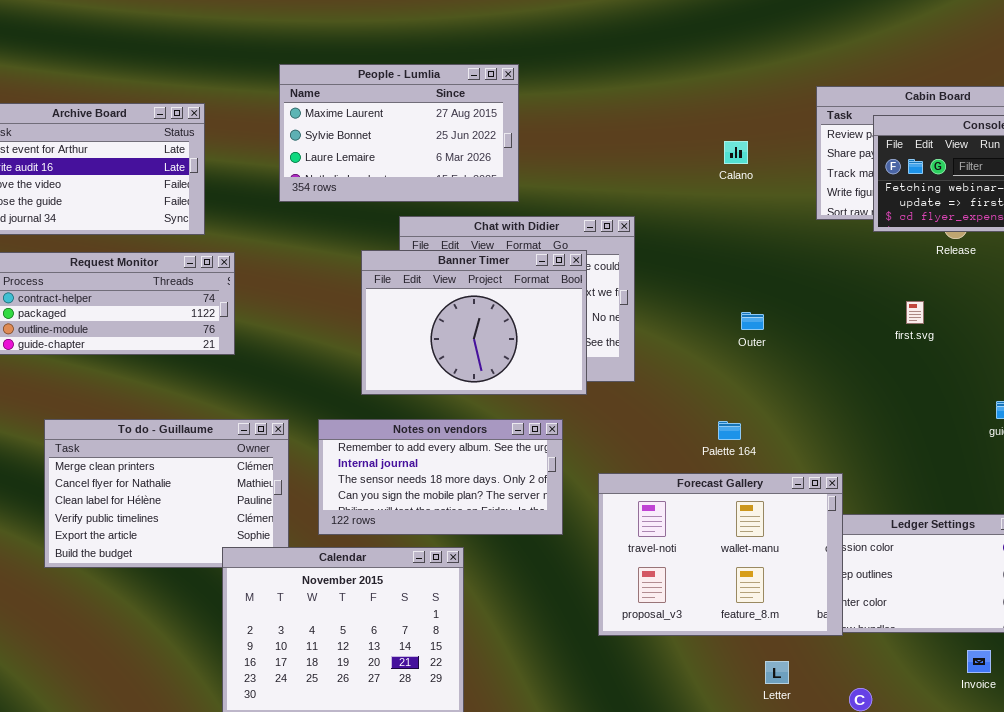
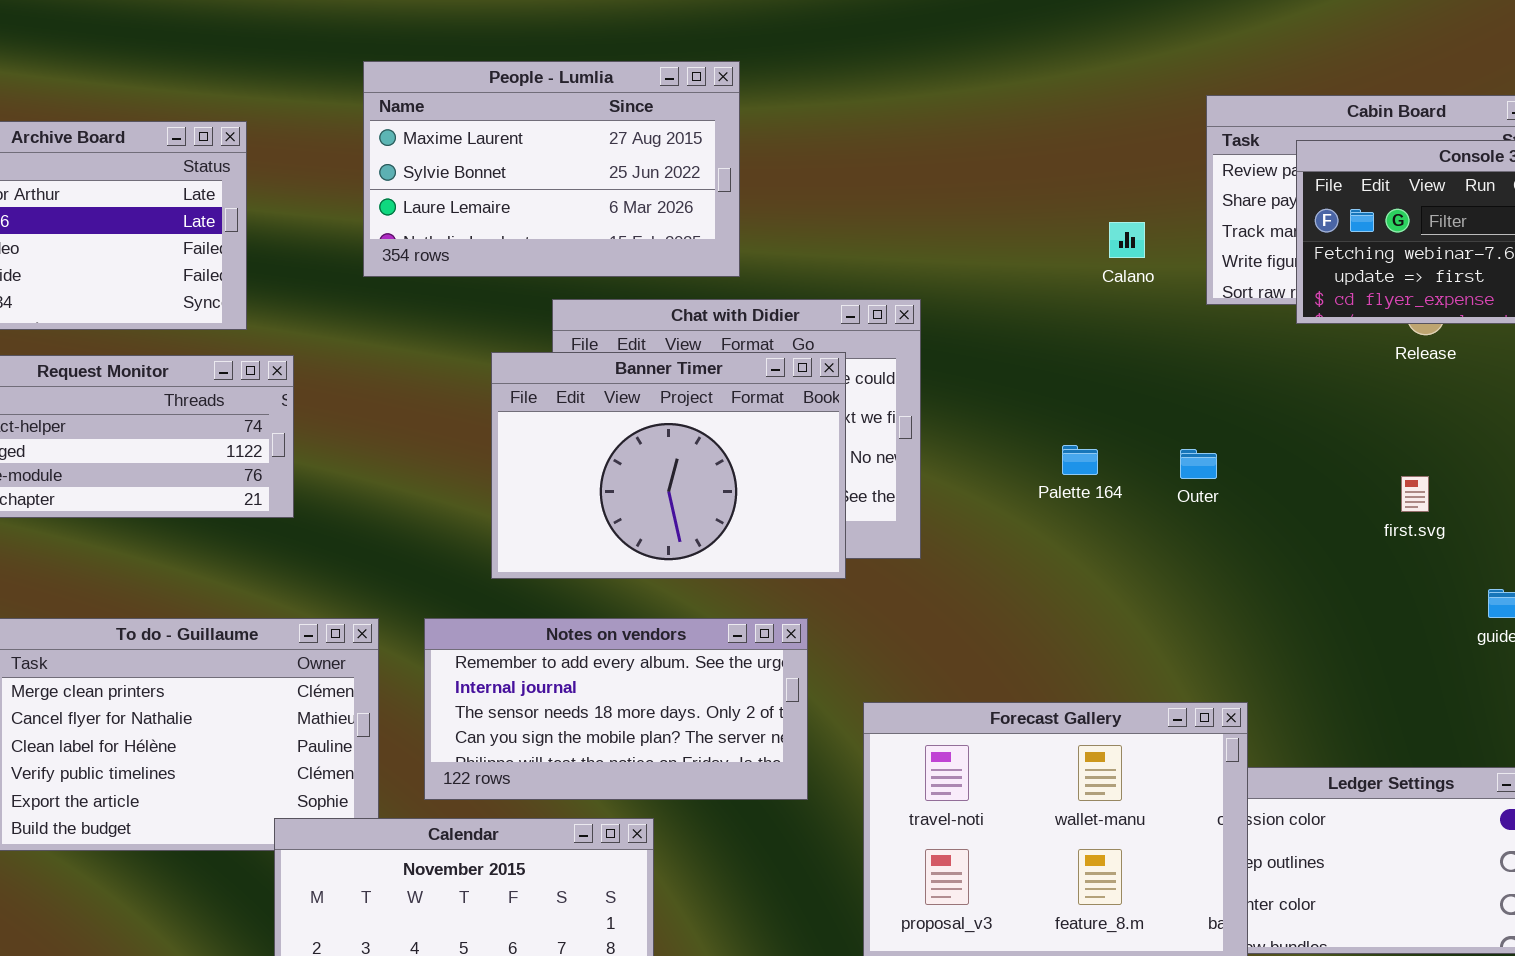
Calano: [724,141,748,164] -> [1109,222,1145,258], moved
first.svg: [906,301,924,324] -> [1401,476,1429,512], moved
Outer: [741,312,764,330] -> [1180,449,1217,479], moved
Palette 164: [718,421,741,440] -> [1062,445,1098,475], moved

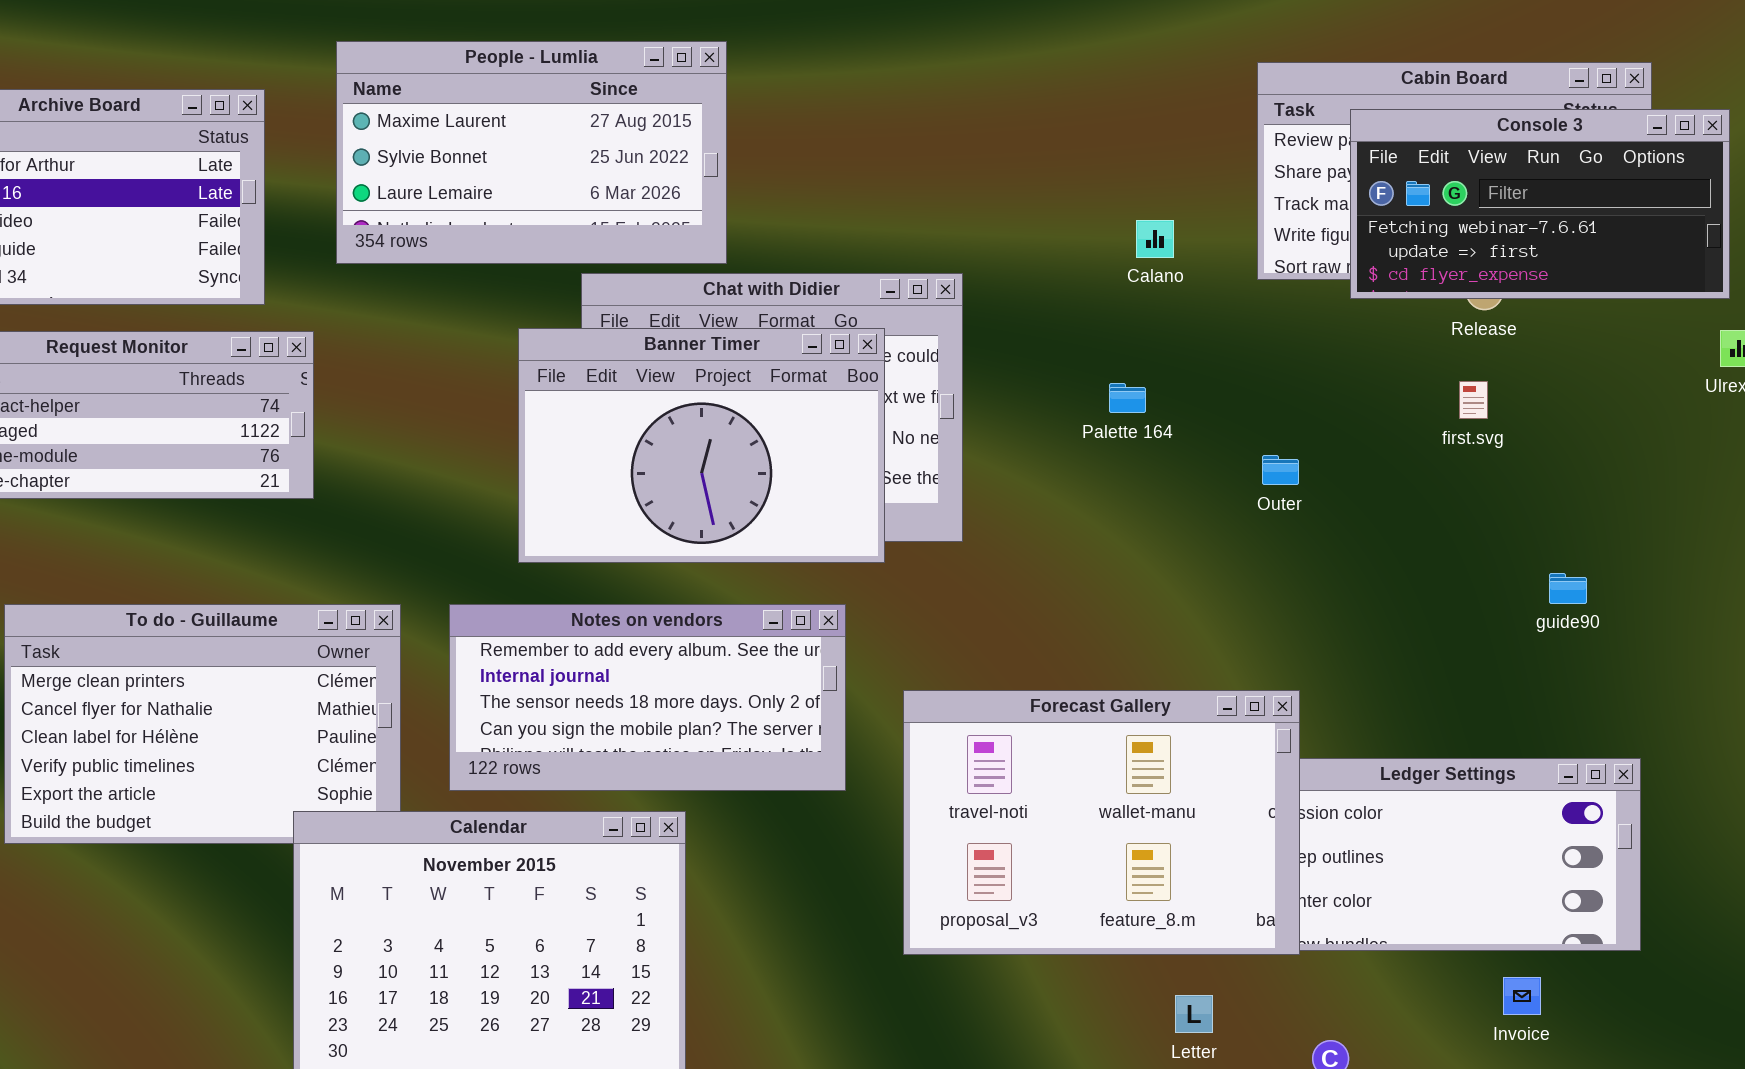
People - Lumlia: [363,61,740,277] -> [336,41,727,264], moved
Calano: [1109,222,1145,258] -> [1136,220,1174,258], moved
Palette 164: [1062,445,1098,475] -> [1109,383,1146,413], moved
Outer: [1180,449,1217,479] -> [1262,455,1299,485], moved
first.svg: [1401,476,1429,512] -> [1459,381,1488,419], moved

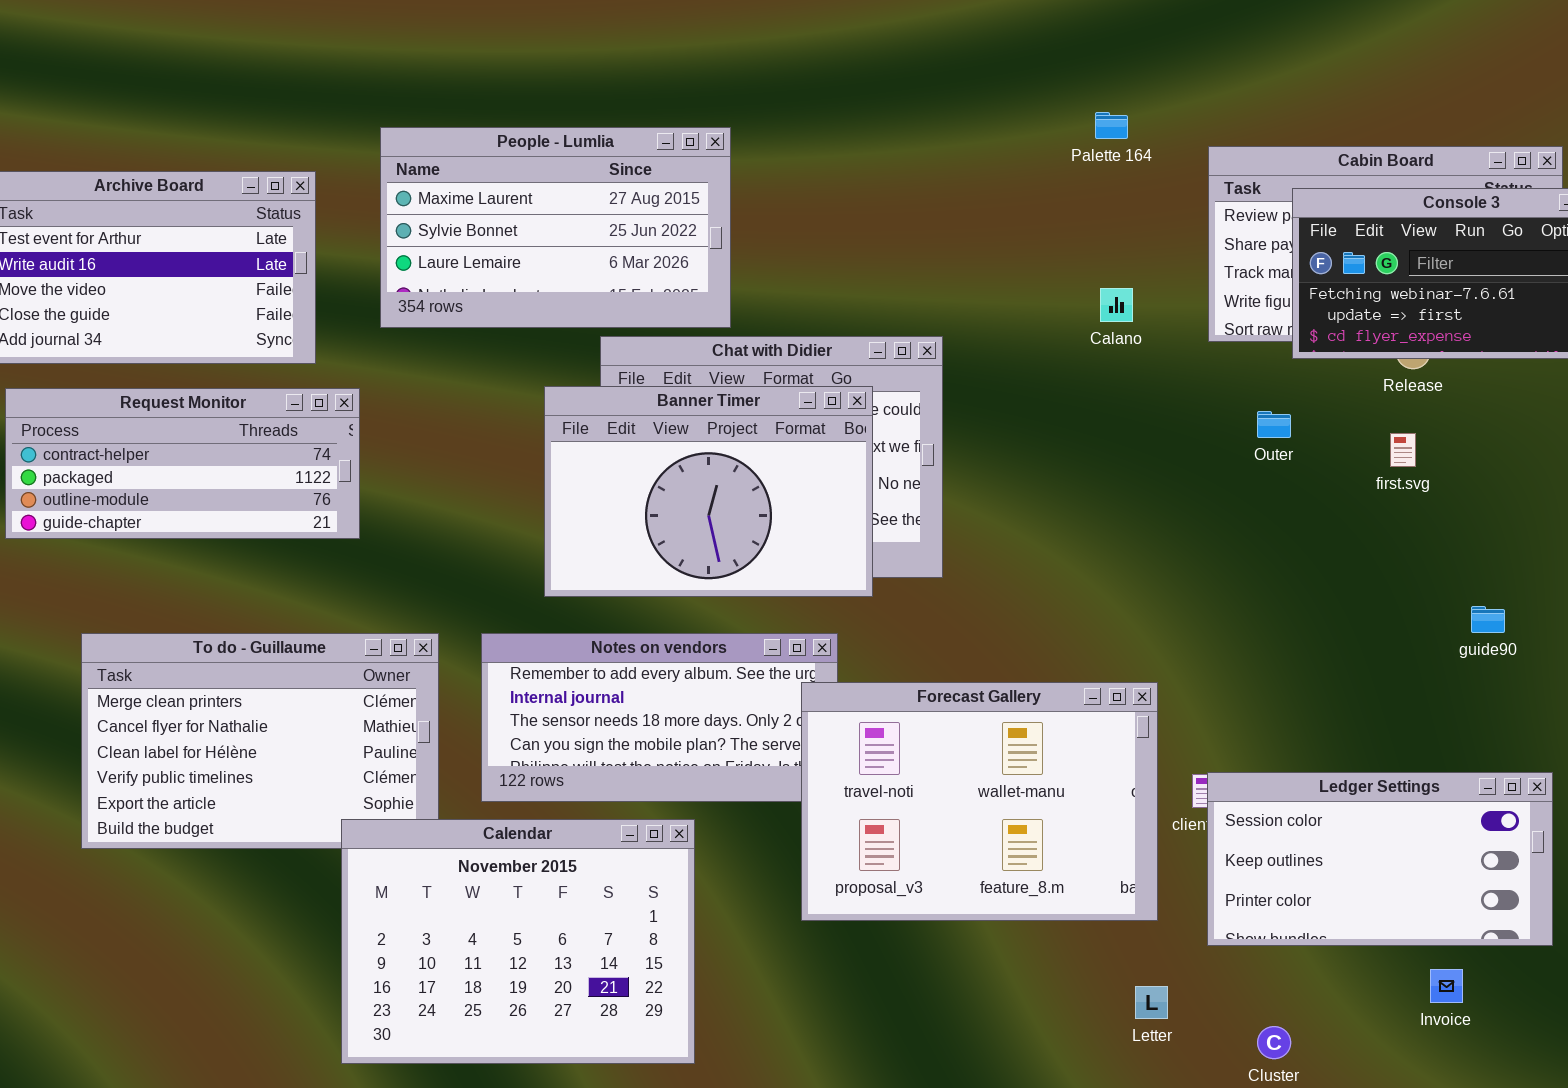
Palette 164: [1109,383,1146,413] -> [1095,112,1128,139], moved
Outer: [1262,455,1299,485] -> [1257,411,1291,438], moved
Forecast Gallery: [903,690,1300,955] -> [801,682,1158,921], moved

